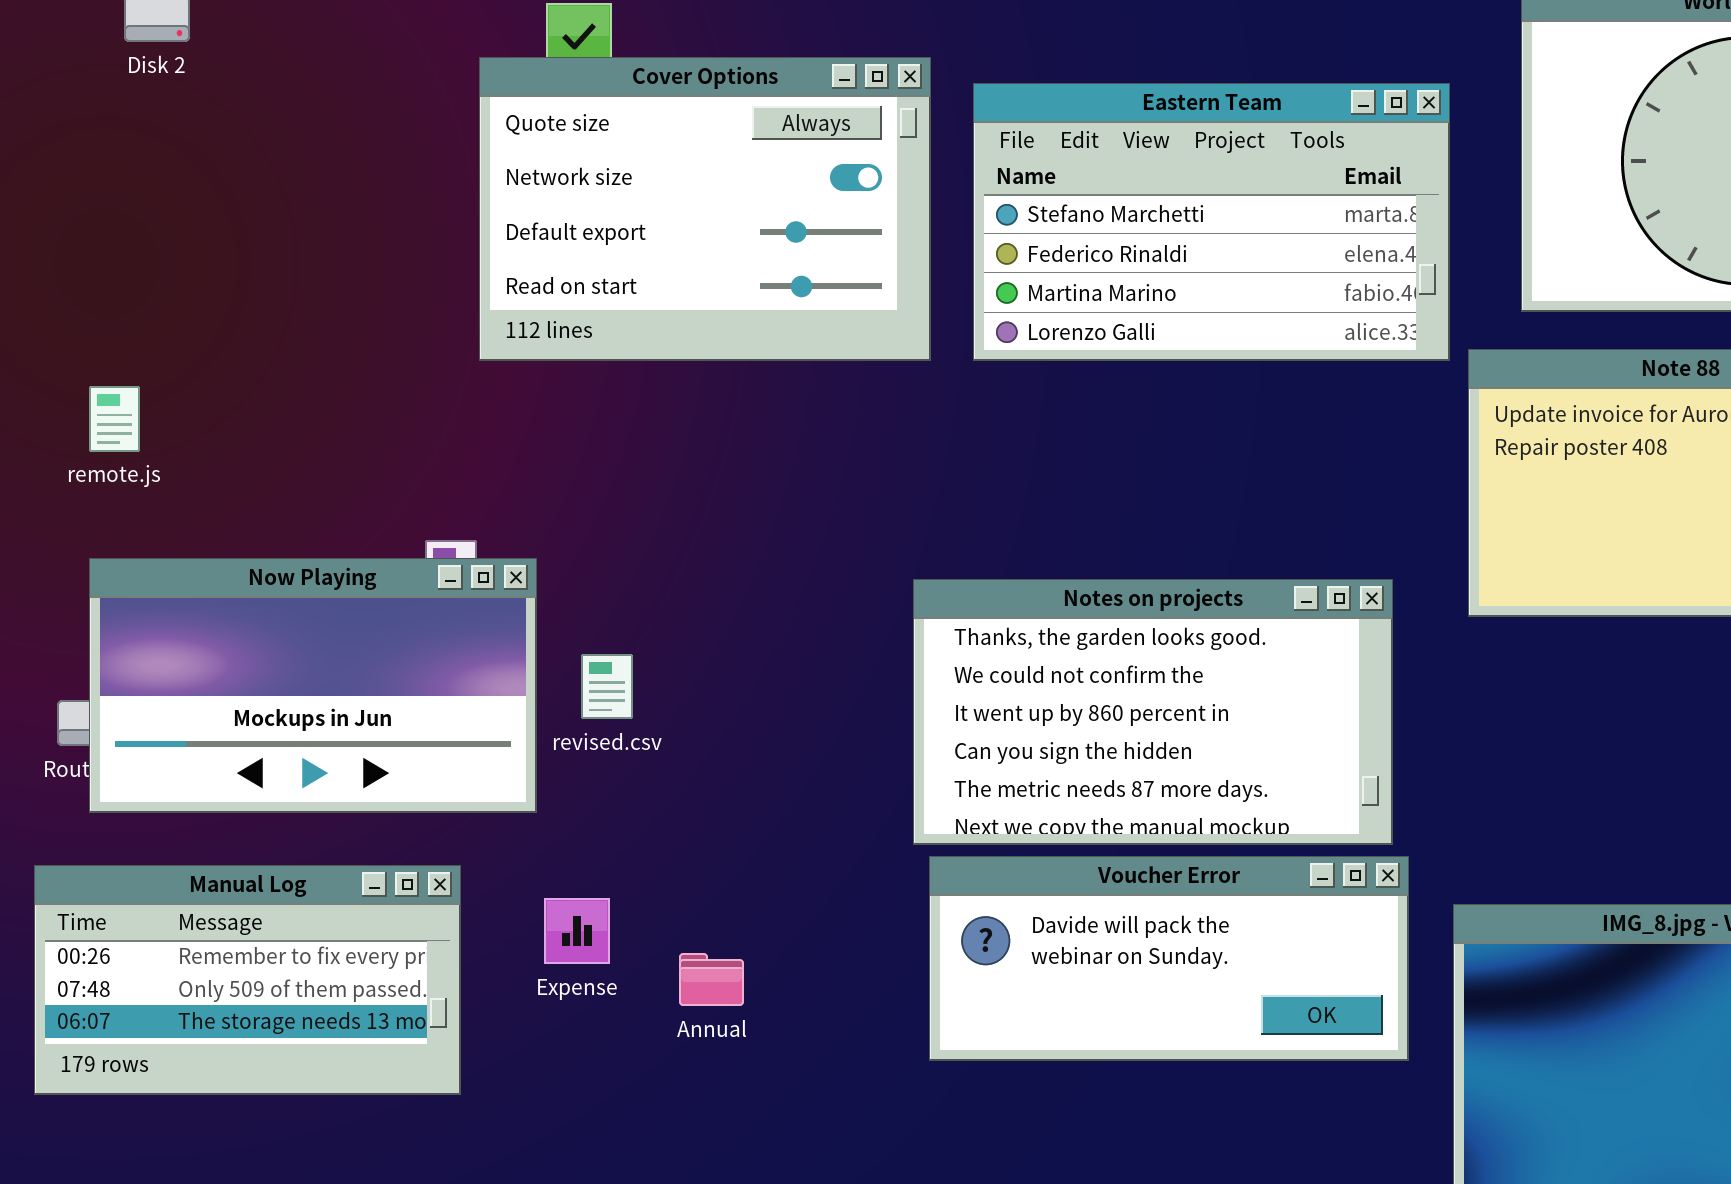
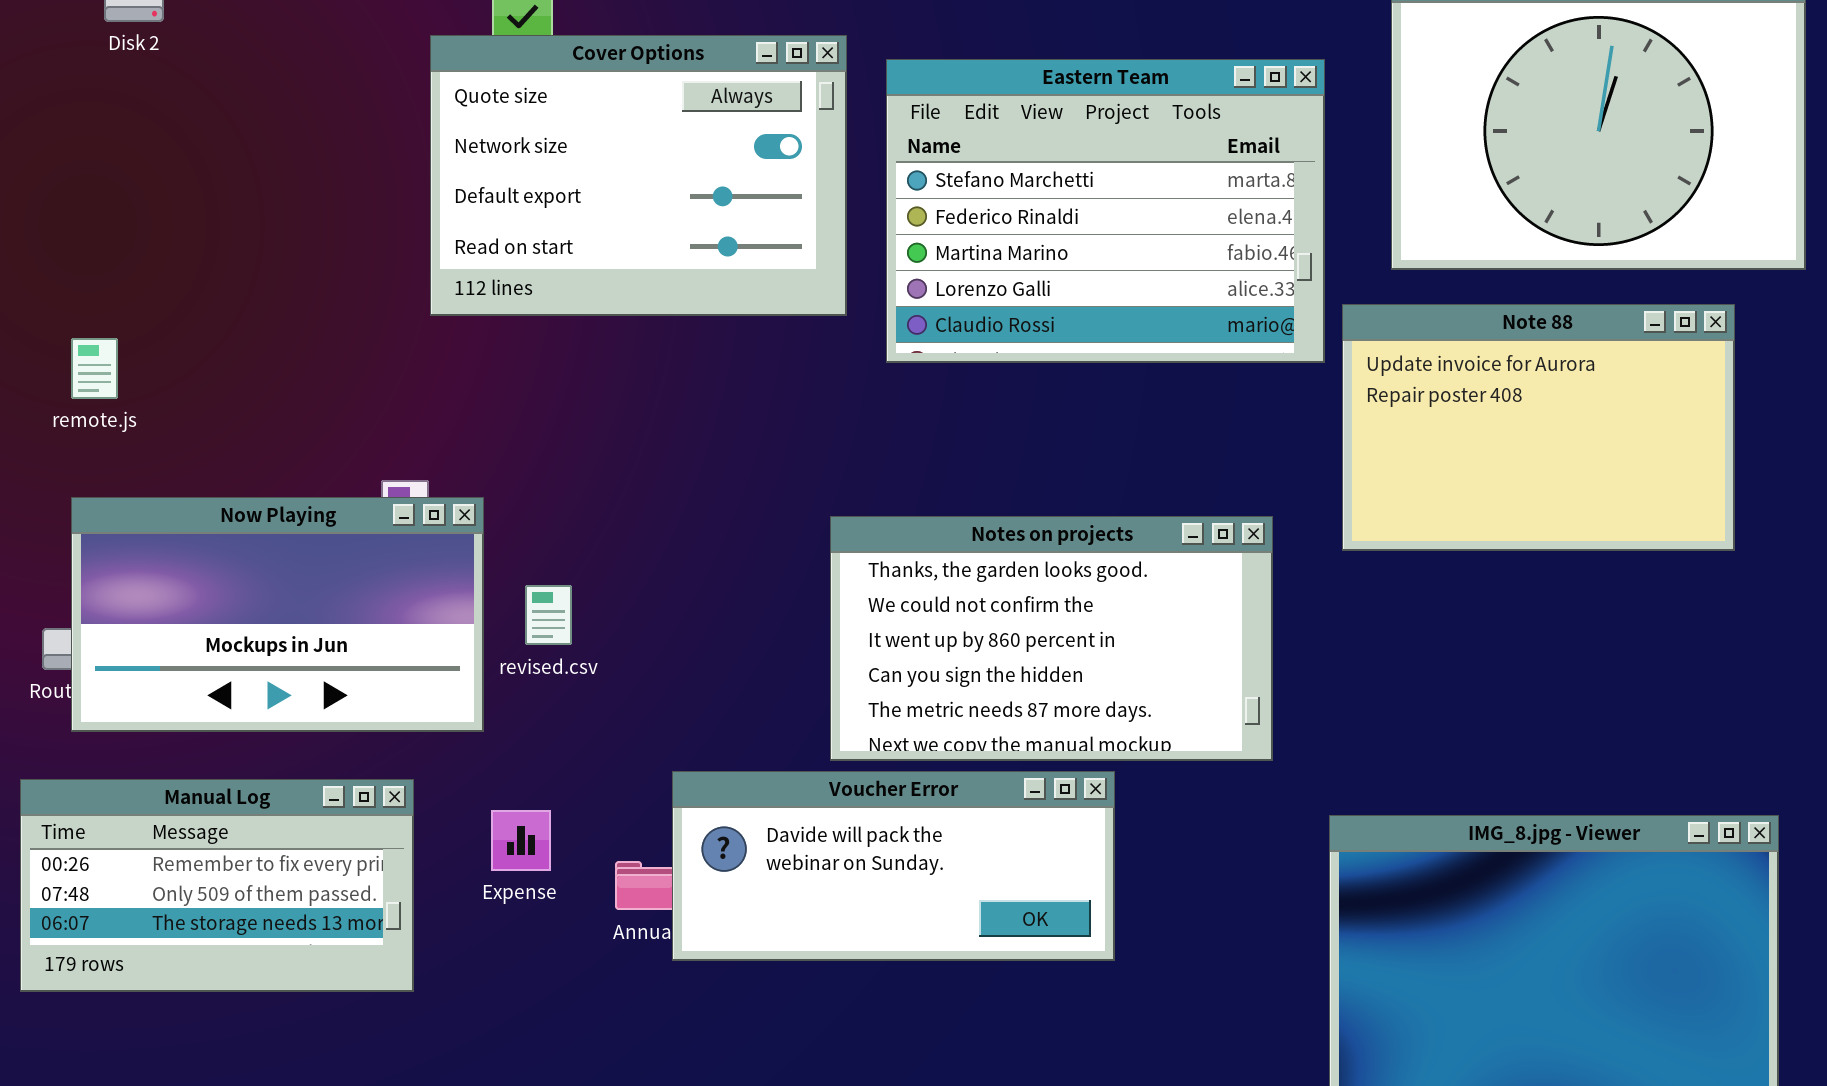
Eastern Team: [973,83,1450,361] -> [886,59,1325,363], resized
Voucher Error: [929,856,1409,1061] -> [672,771,1115,961], moved

